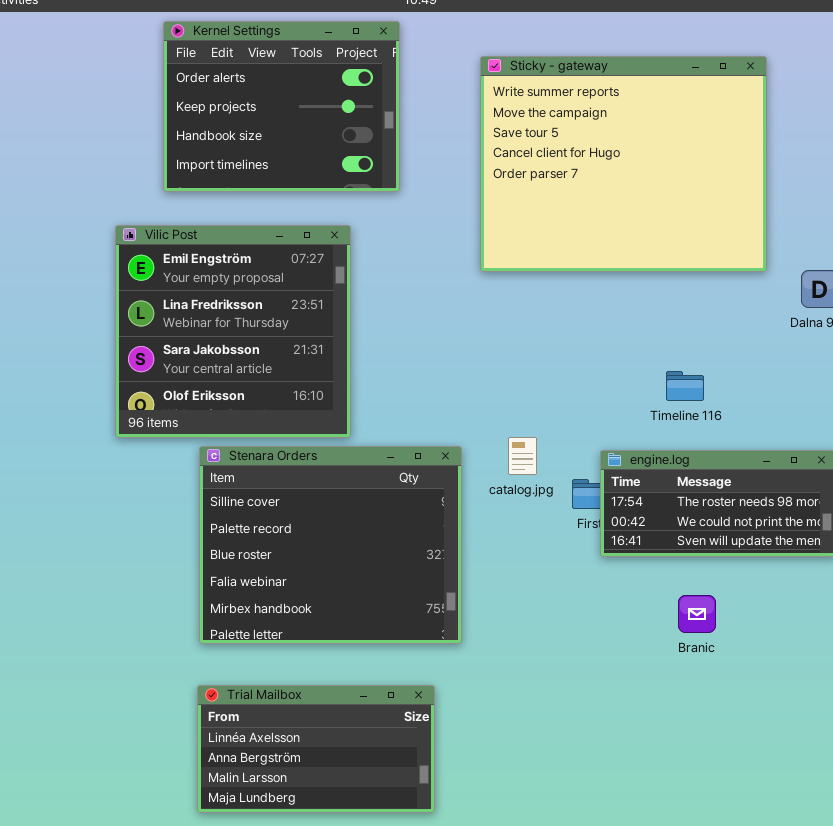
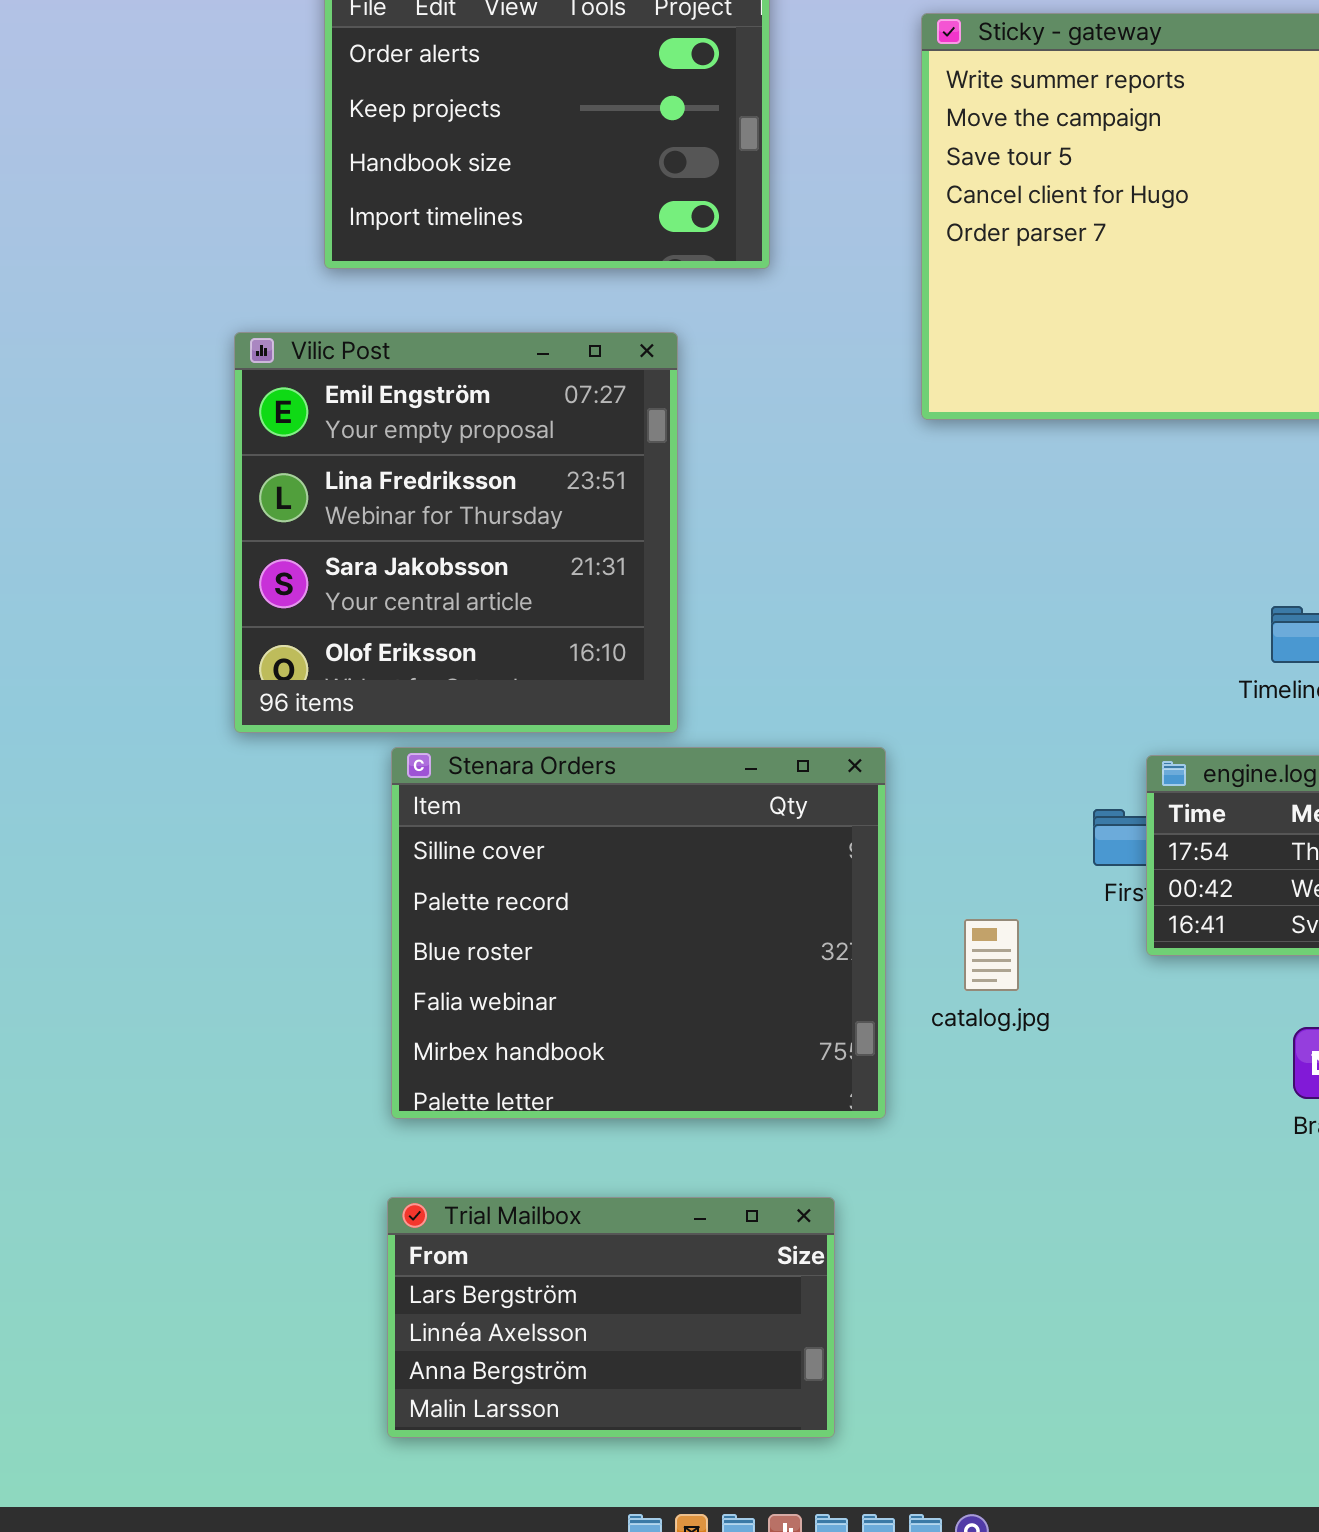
catalog.jpg: [508,437,537,475] -> [964,919,1019,991], moved
Trial Mailbox: [197,685,435,813] -> [387,1197,835,1438], scrolled up 1 row

